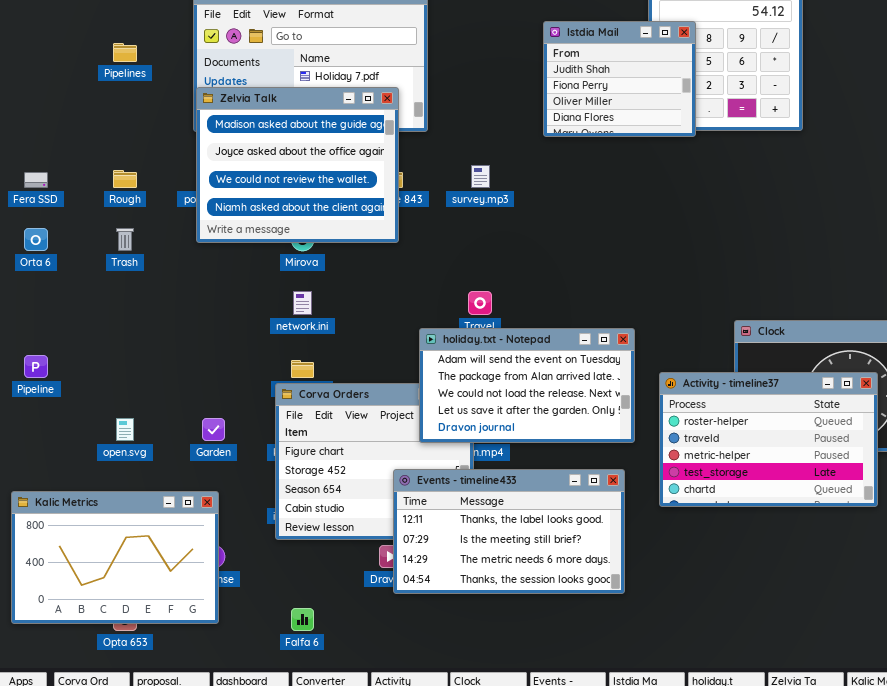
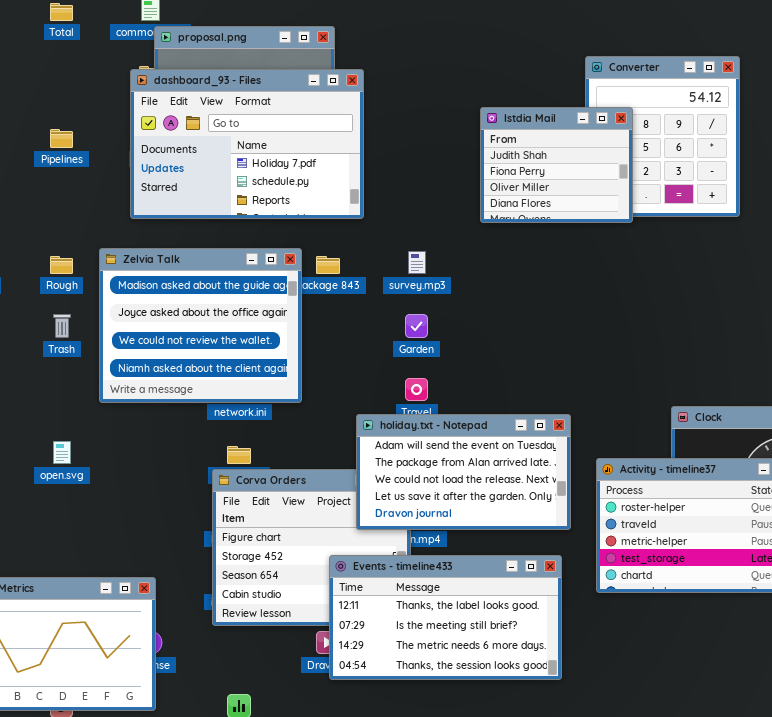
Zelvia Talk: [196,87,399,243] -> [99,248,302,403], moved
open.svg: [116,418,134,441] -> [53,441,71,464], moved
Garden: [202,418,225,441] -> [405,314,428,338], moved

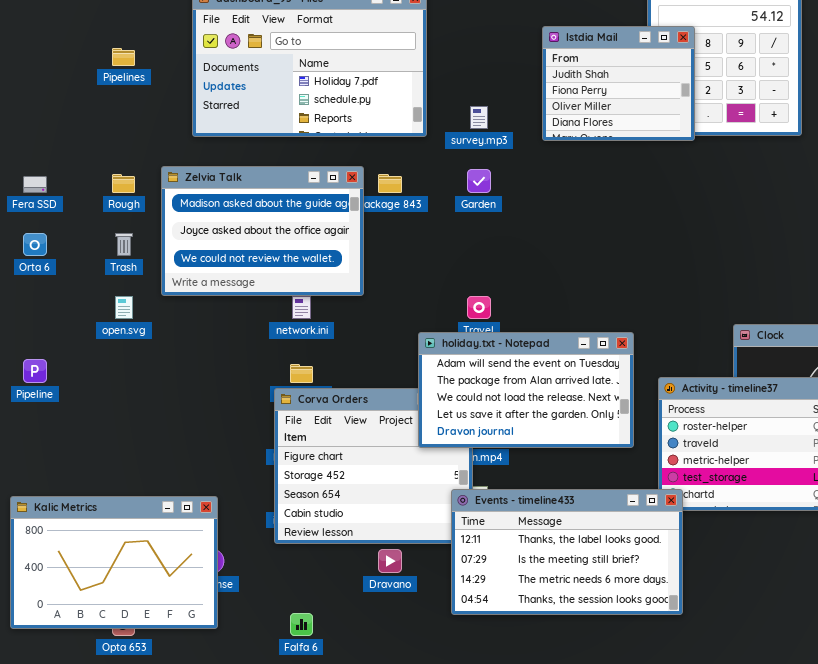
Zelvia Talk: [99,248,302,403] -> [161,166,364,296], resized
survey.mp3: [408,251,426,274] -> [470,106,488,129], moved
Garden: [405,314,428,338] -> [467,169,491,193], moved
open.svg: [53,441,71,464] -> [115,296,133,319], moved
Events - timeline433: [329,555,562,680] -> [451,489,683,615], moved

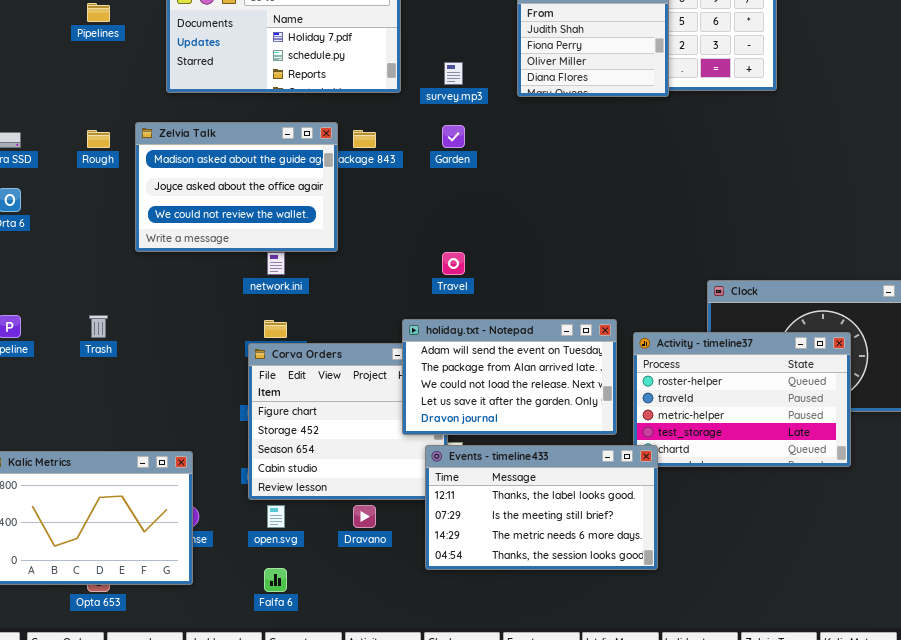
Trash: [115,233,133,256] -> [89,315,108,338], moved
open.svg: [115,296,133,319] -> [267,505,285,528], moved
holiday.txt - Notepad: [418,332,634,448] -> [402,319,617,435], moved

